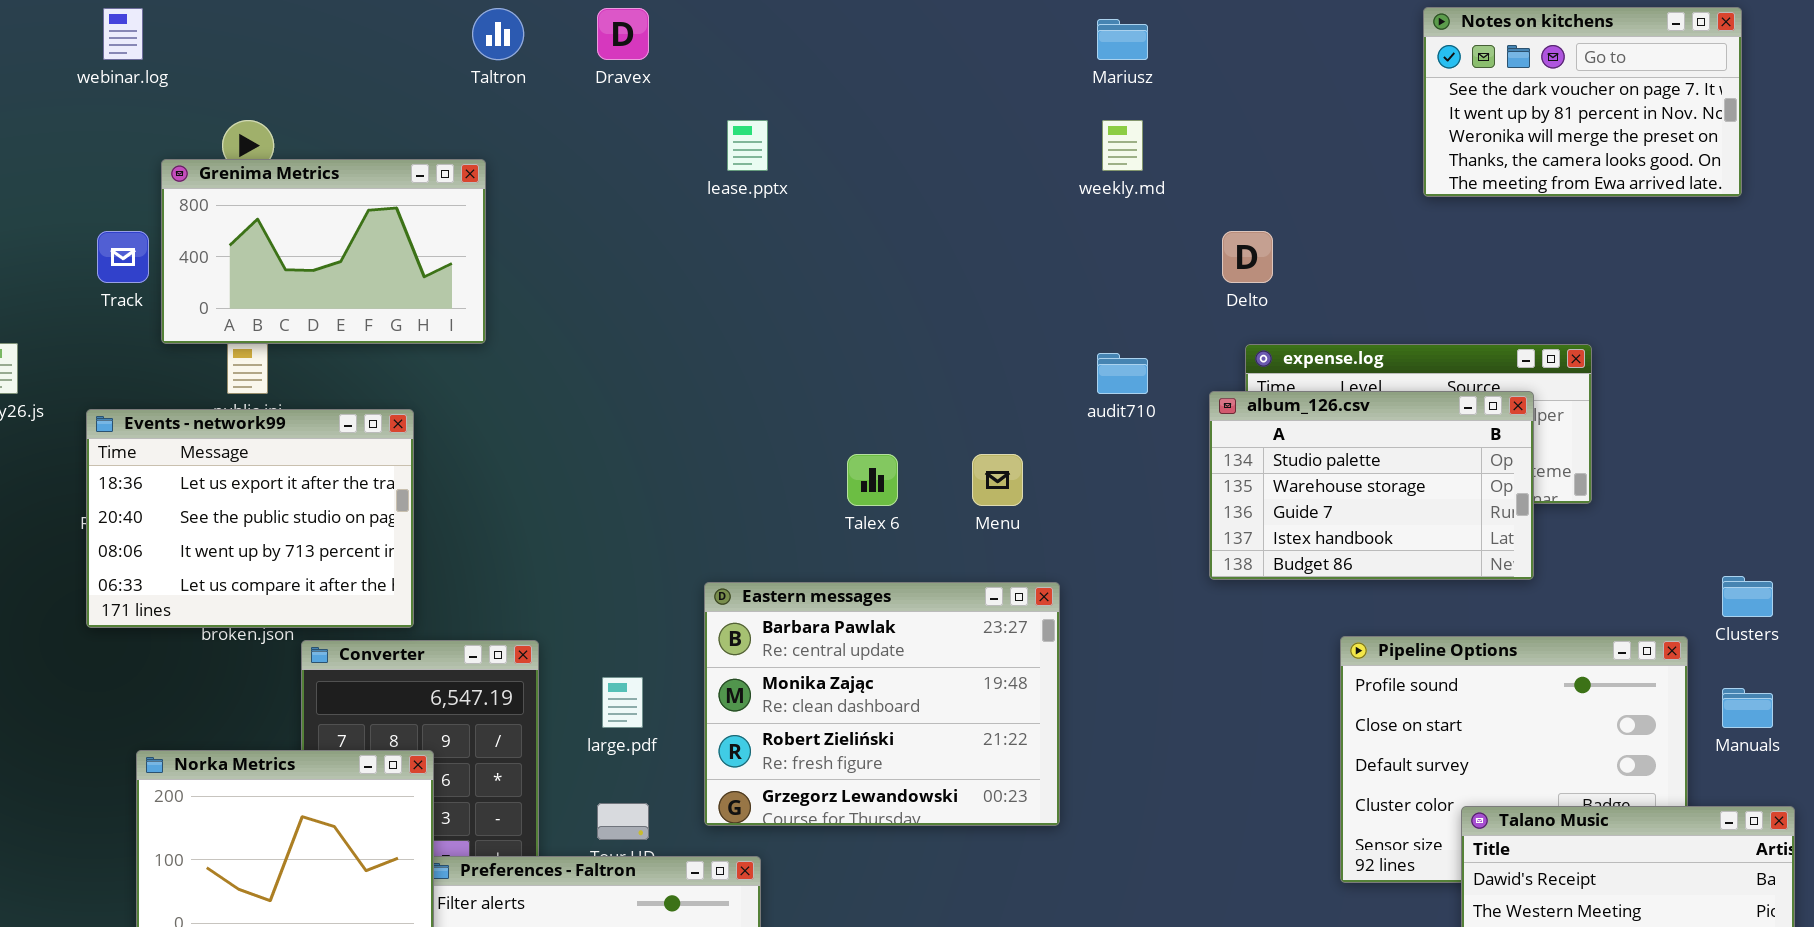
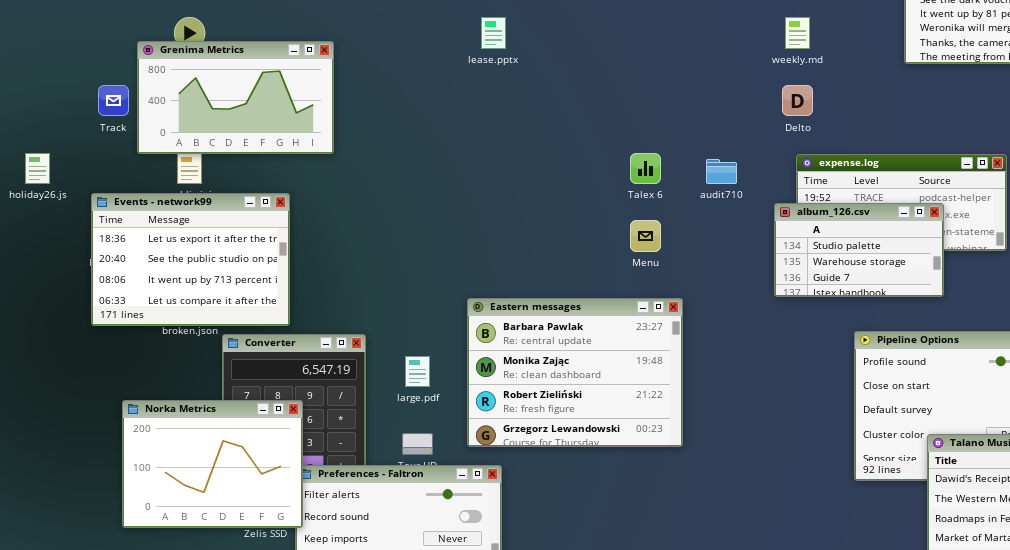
weekly.md: [1102,120,1143,171] -> [785,17,810,49], moved
album_126.csv: [1209,391,1534,580] -> [774,203,944,297], resized
Talex 6: [847,454,898,506] -> [630,153,661,184], moved

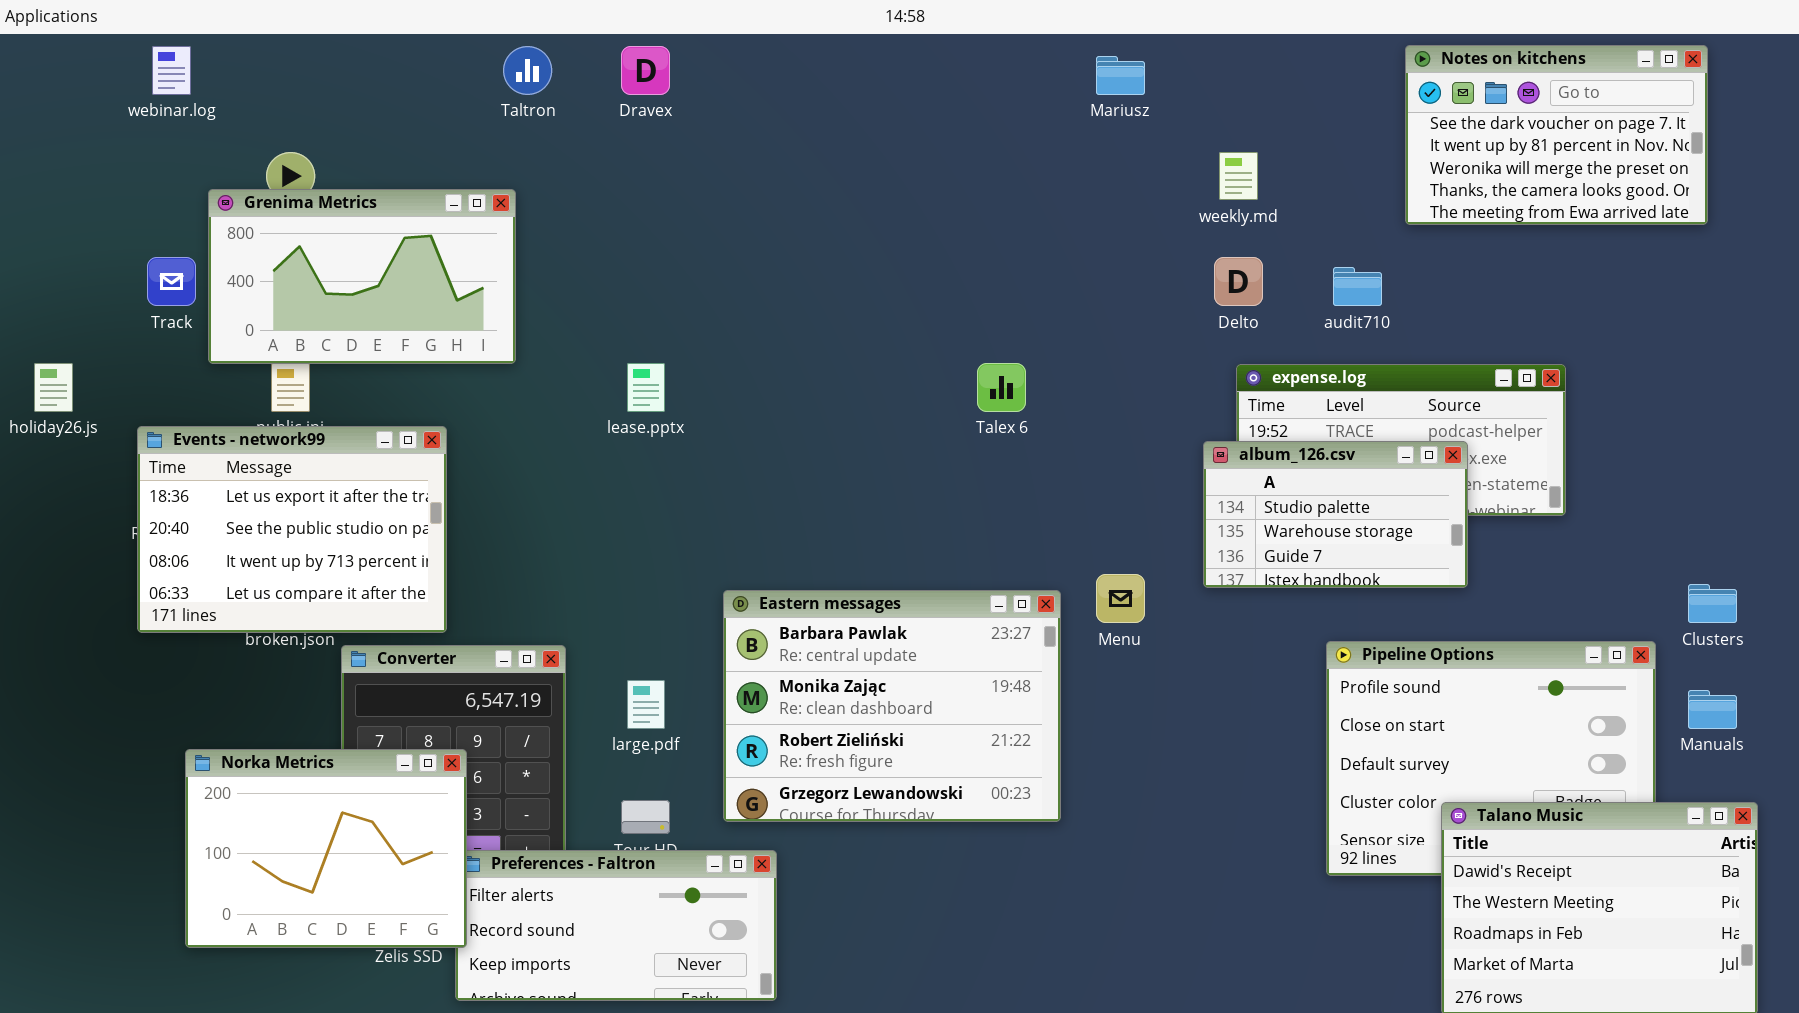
lease.pptx: [481,17,506,49] -> [627,363,665,412], moved
audit710: [706,159,737,184] -> [1333,267,1382,306], moved
Menu: [630,220,661,252] -> [1096,574,1145,623], moved

